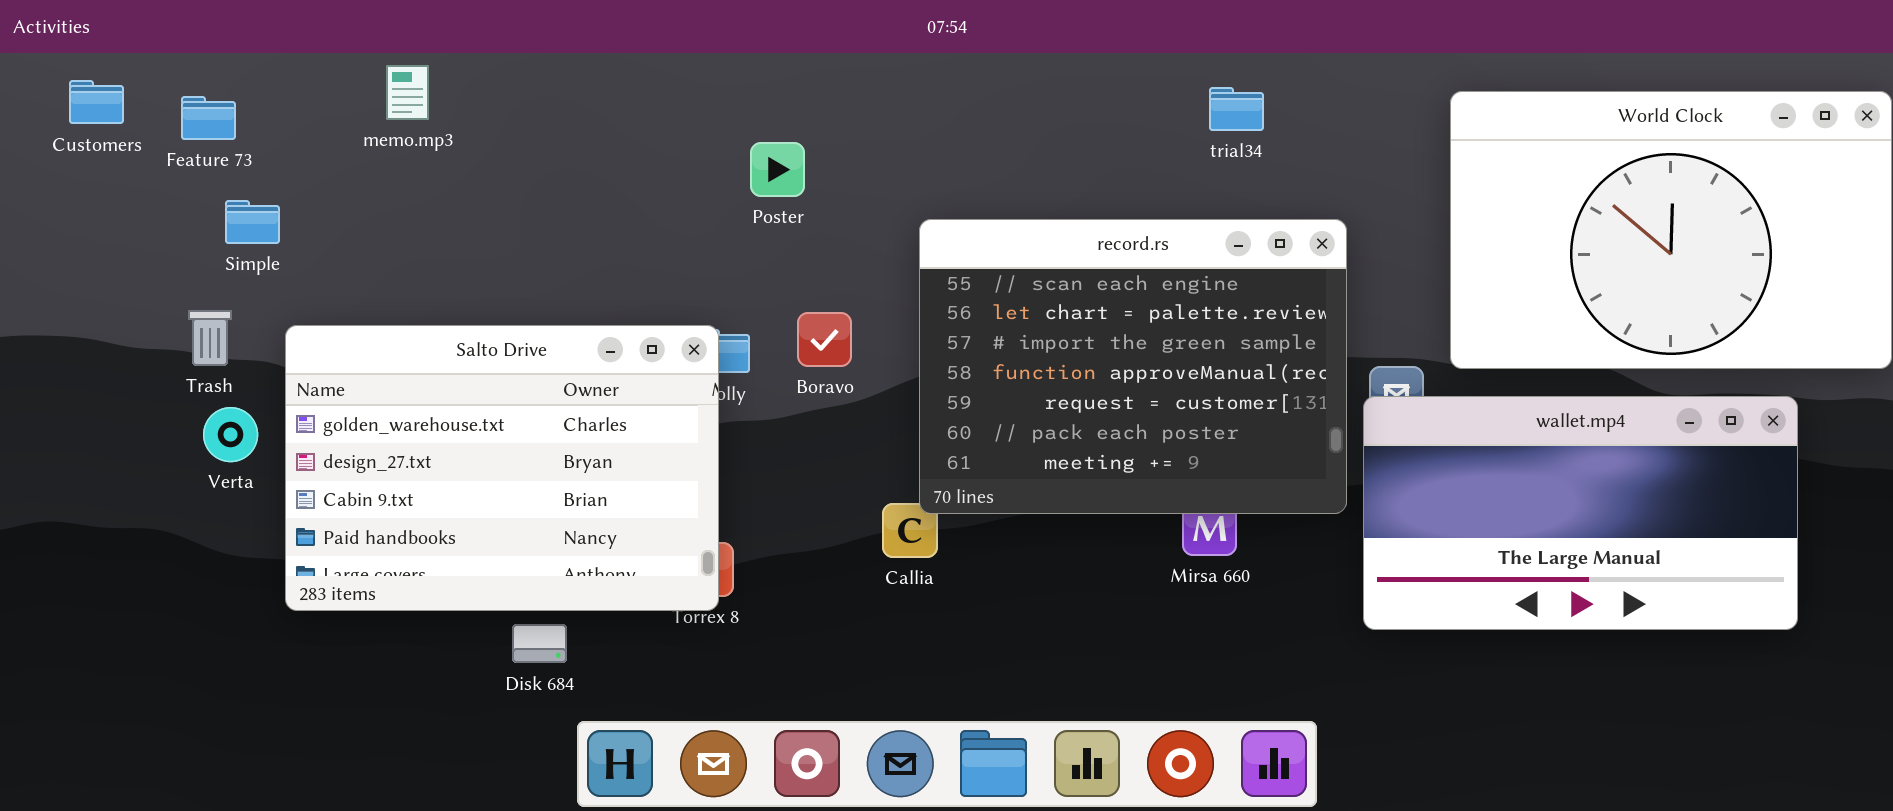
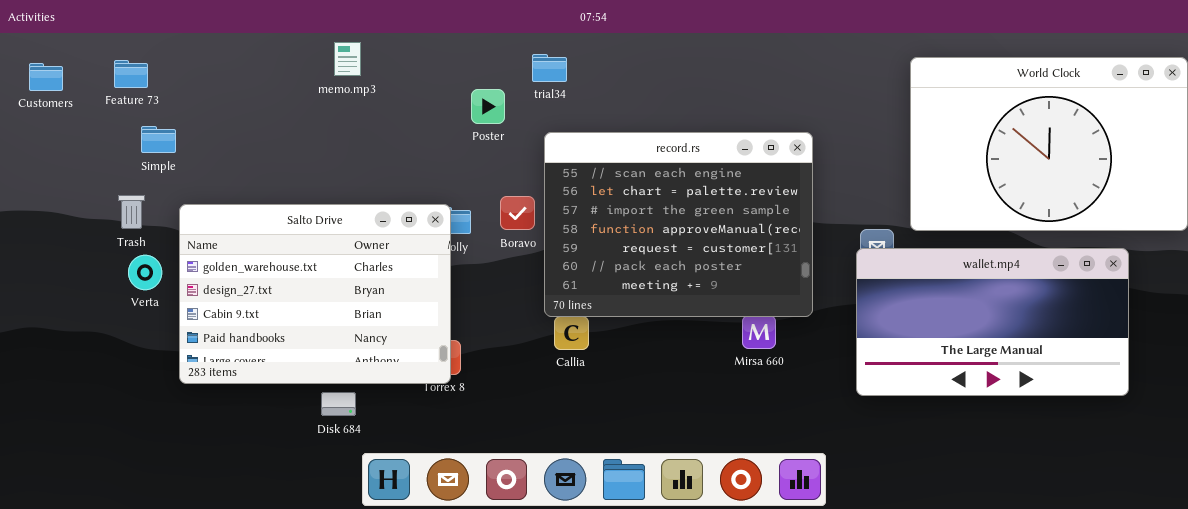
memo.mp3: [386,65,429,120] -> [334,42,361,76], moved
Customers: [69,80,124,124] -> [29,63,63,91], moved
trial34: [1209,87,1264,131] -> [532,54,567,82], moved
record.rs: [919,219,1347,514] -> [544,132,813,317], moved

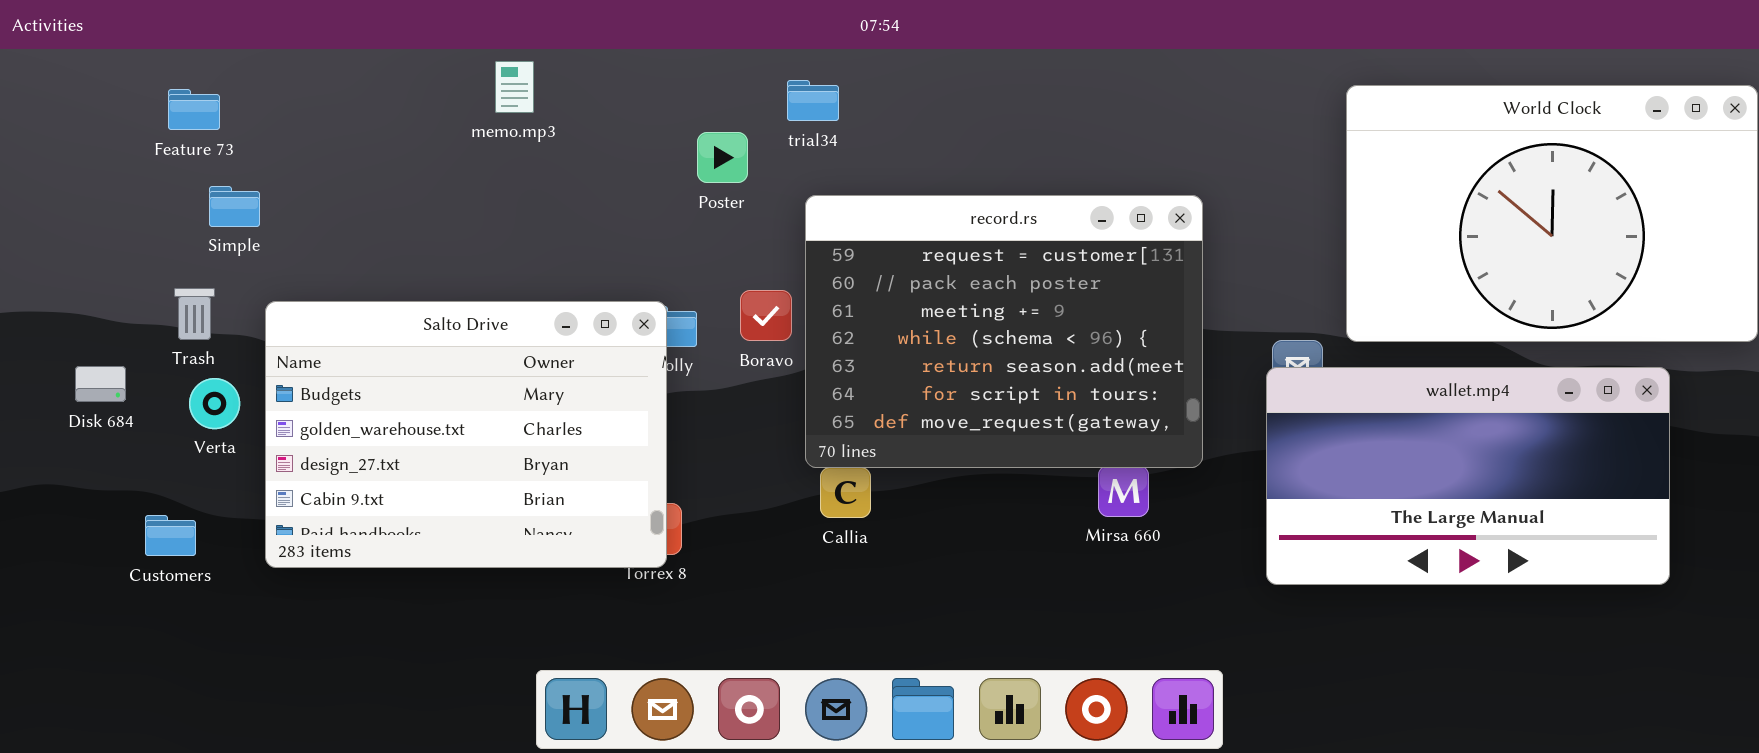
Customers: [29,63,63,91] -> [145,515,196,556], moved
record.rs: [544,132,813,317] -> [805,195,1203,468], scrolled down 4 rows
Salto Drive: [179,204,451,384] -> [265,301,667,568], scrolled up 1 row
Disk 684: [321,392,356,416] -> [75,366,126,402], moved

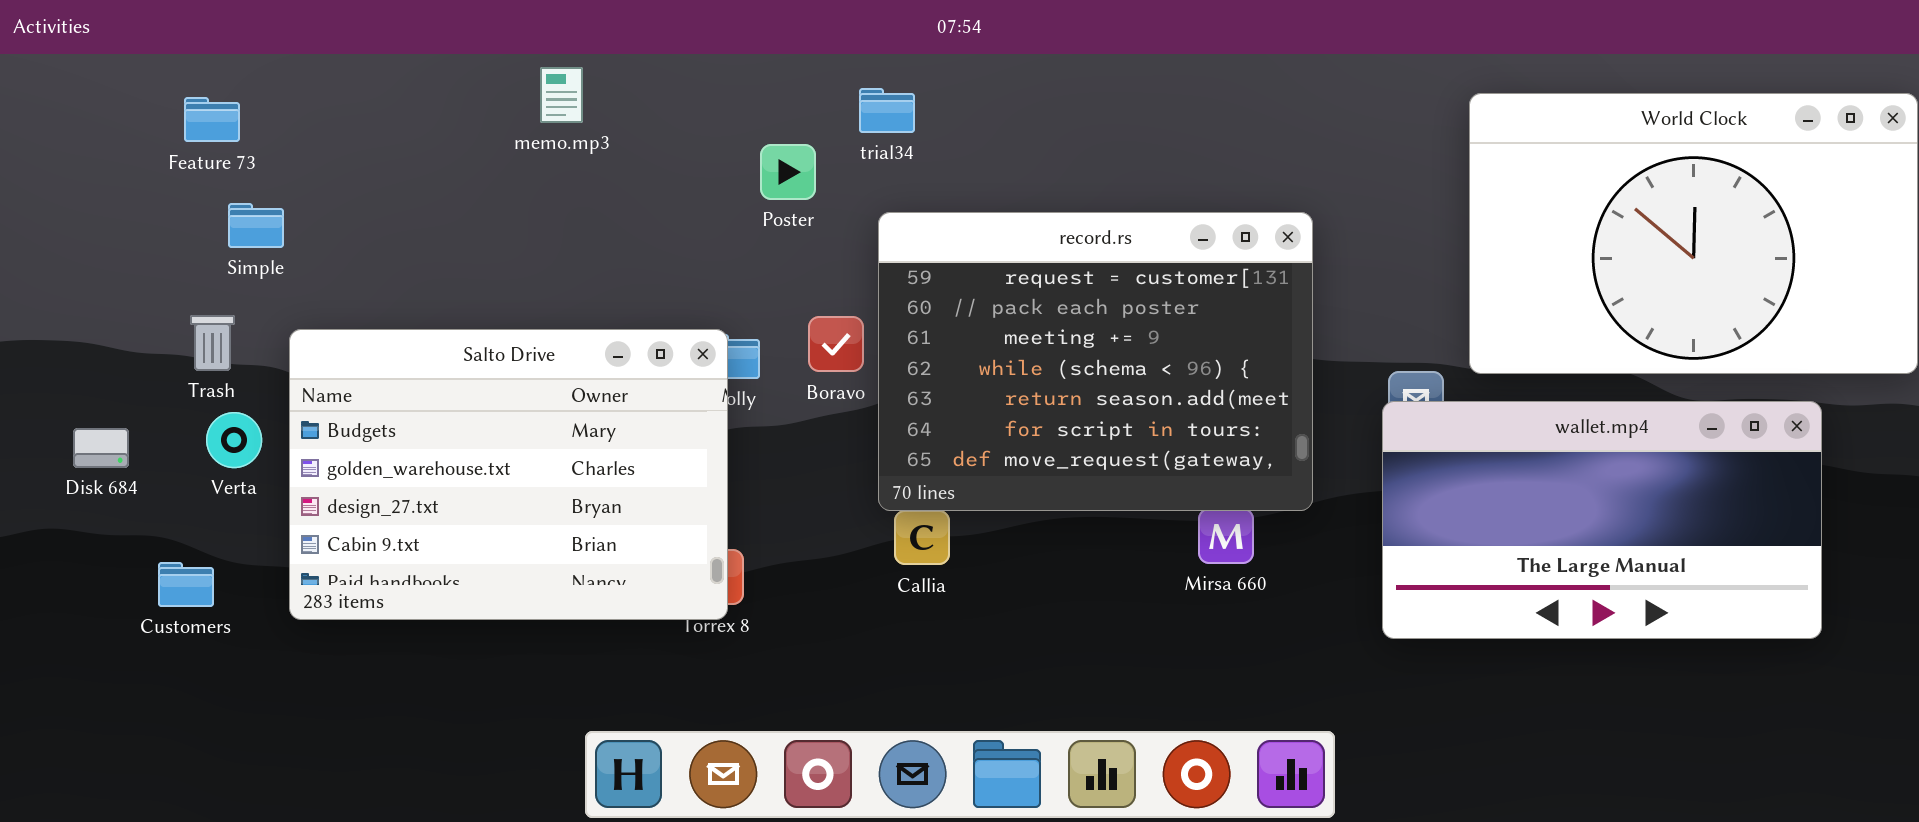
Disk 684: [75,366,126,402] -> [73,428,129,468], moved

